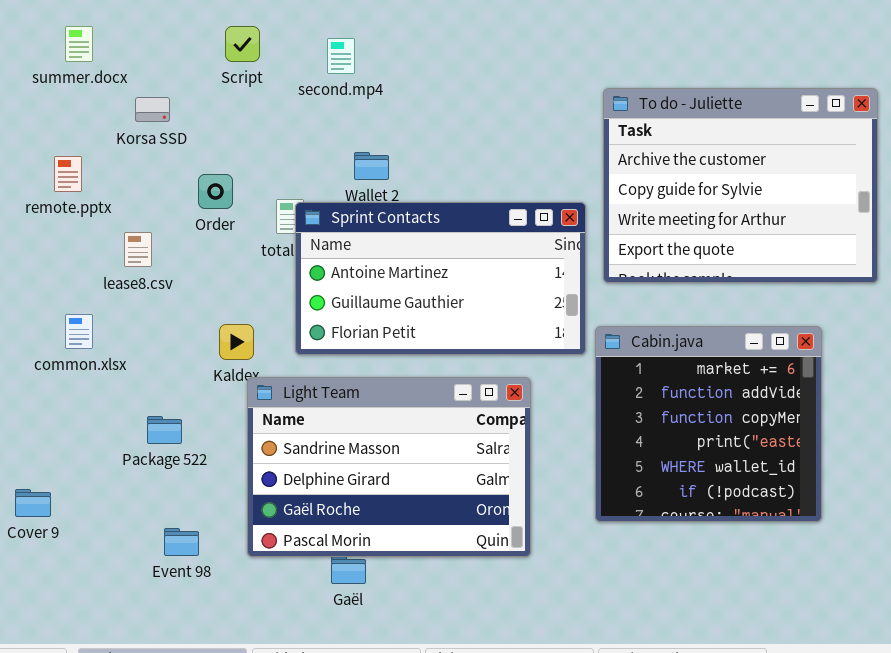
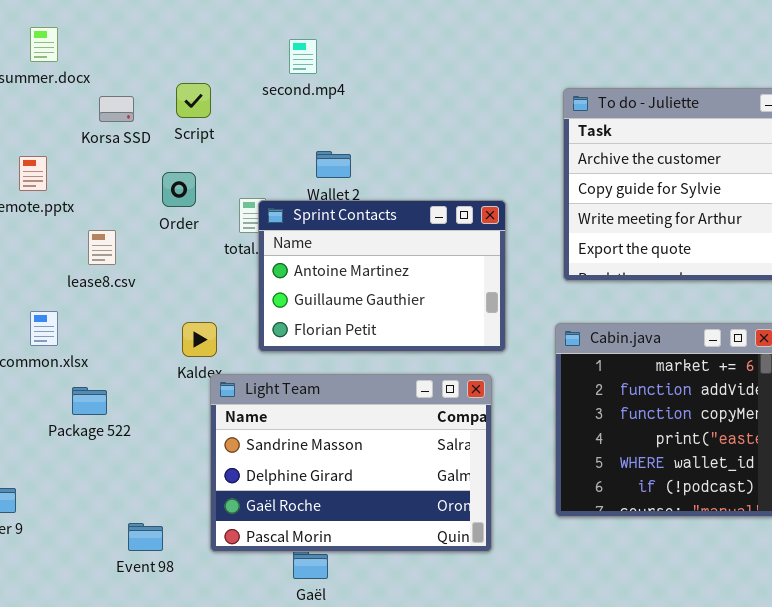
Script: [225,26,260,62] -> [176,83,211,118], moved
Sprint Contacts: [295,202,586,355] -> [258,200,506,352], resized
Package 522: [147,416,182,444] -> [72,387,107,415], moved

